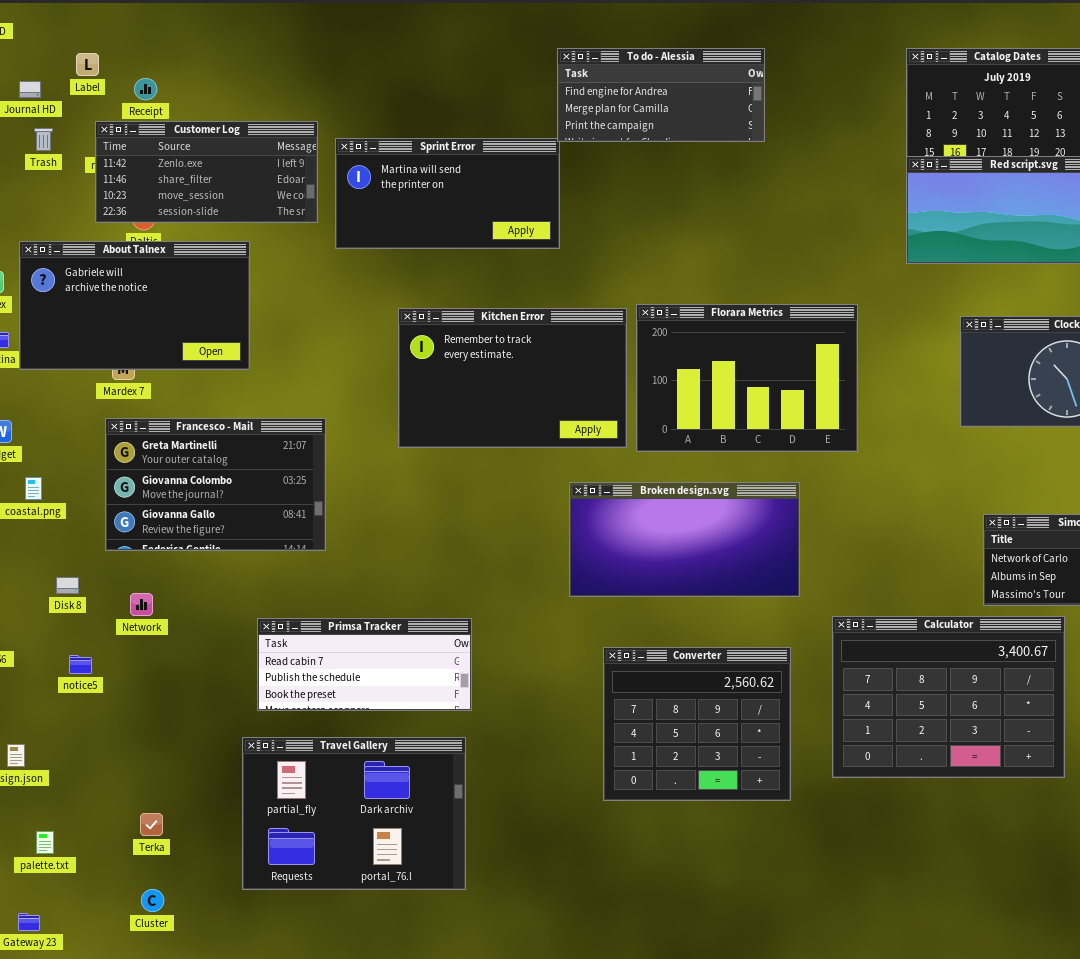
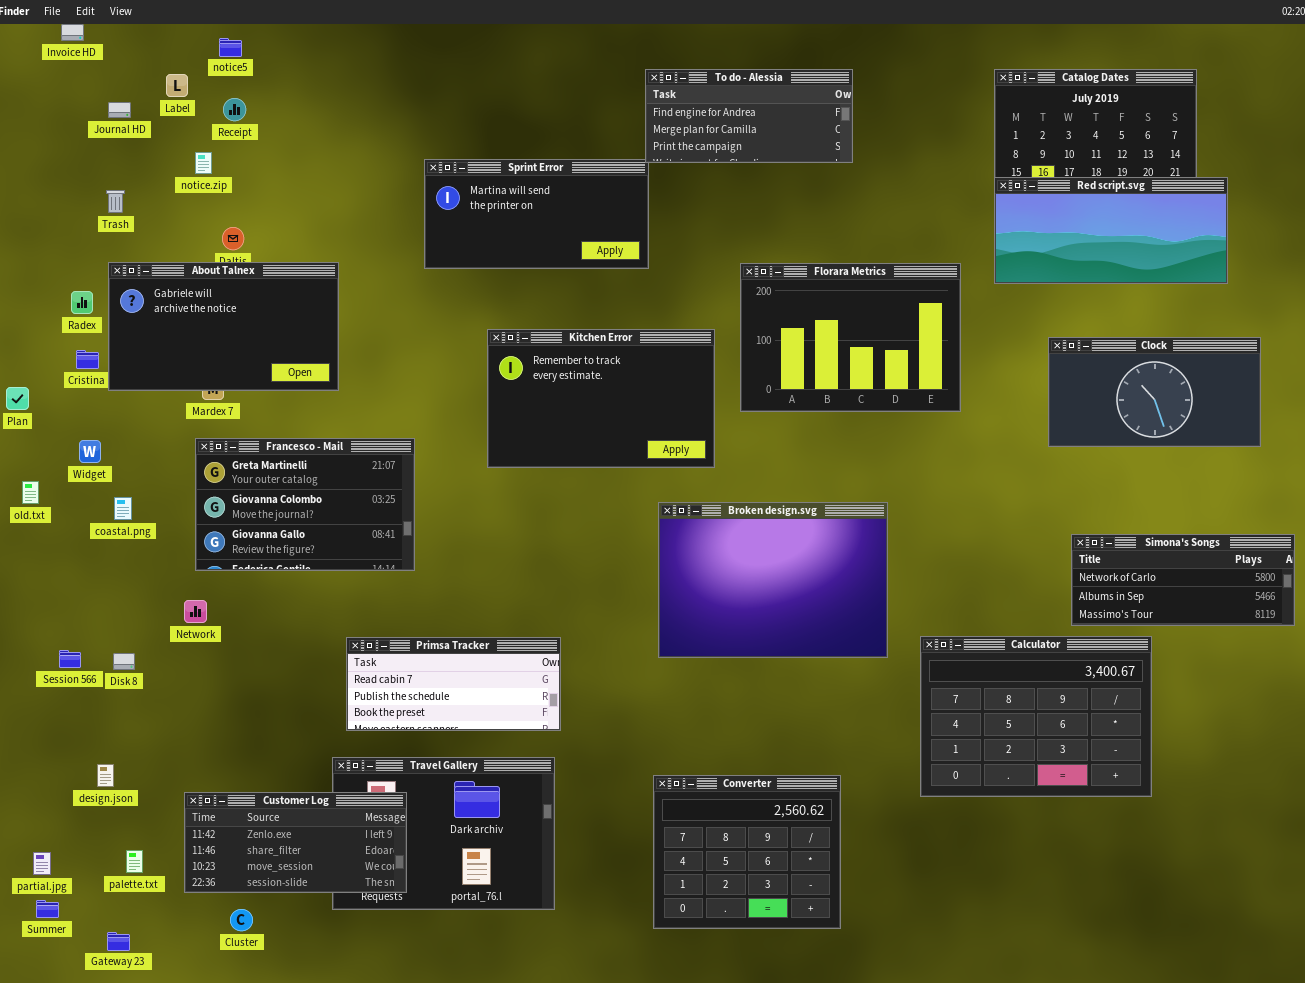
Customer Log: [95,121,318,223] -> [184,792,407,893], moved
Trash: [34,128,53,151] -> [106,190,125,213], moved
Florara Metrics: [636,304,858,452] -> [740,263,961,412], moved
Broken design.svg: [569,482,800,597] -> [658,502,888,658], resized
Disk 8: [56,577,79,594] -> [113,653,135,670], moved
Network: [130,593,153,616] -> [184,600,207,623], moved
Converter: [603,647,791,801] -> [653,775,841,929], moved
notice5: [69,655,92,674] -> [219,38,242,57], moved

